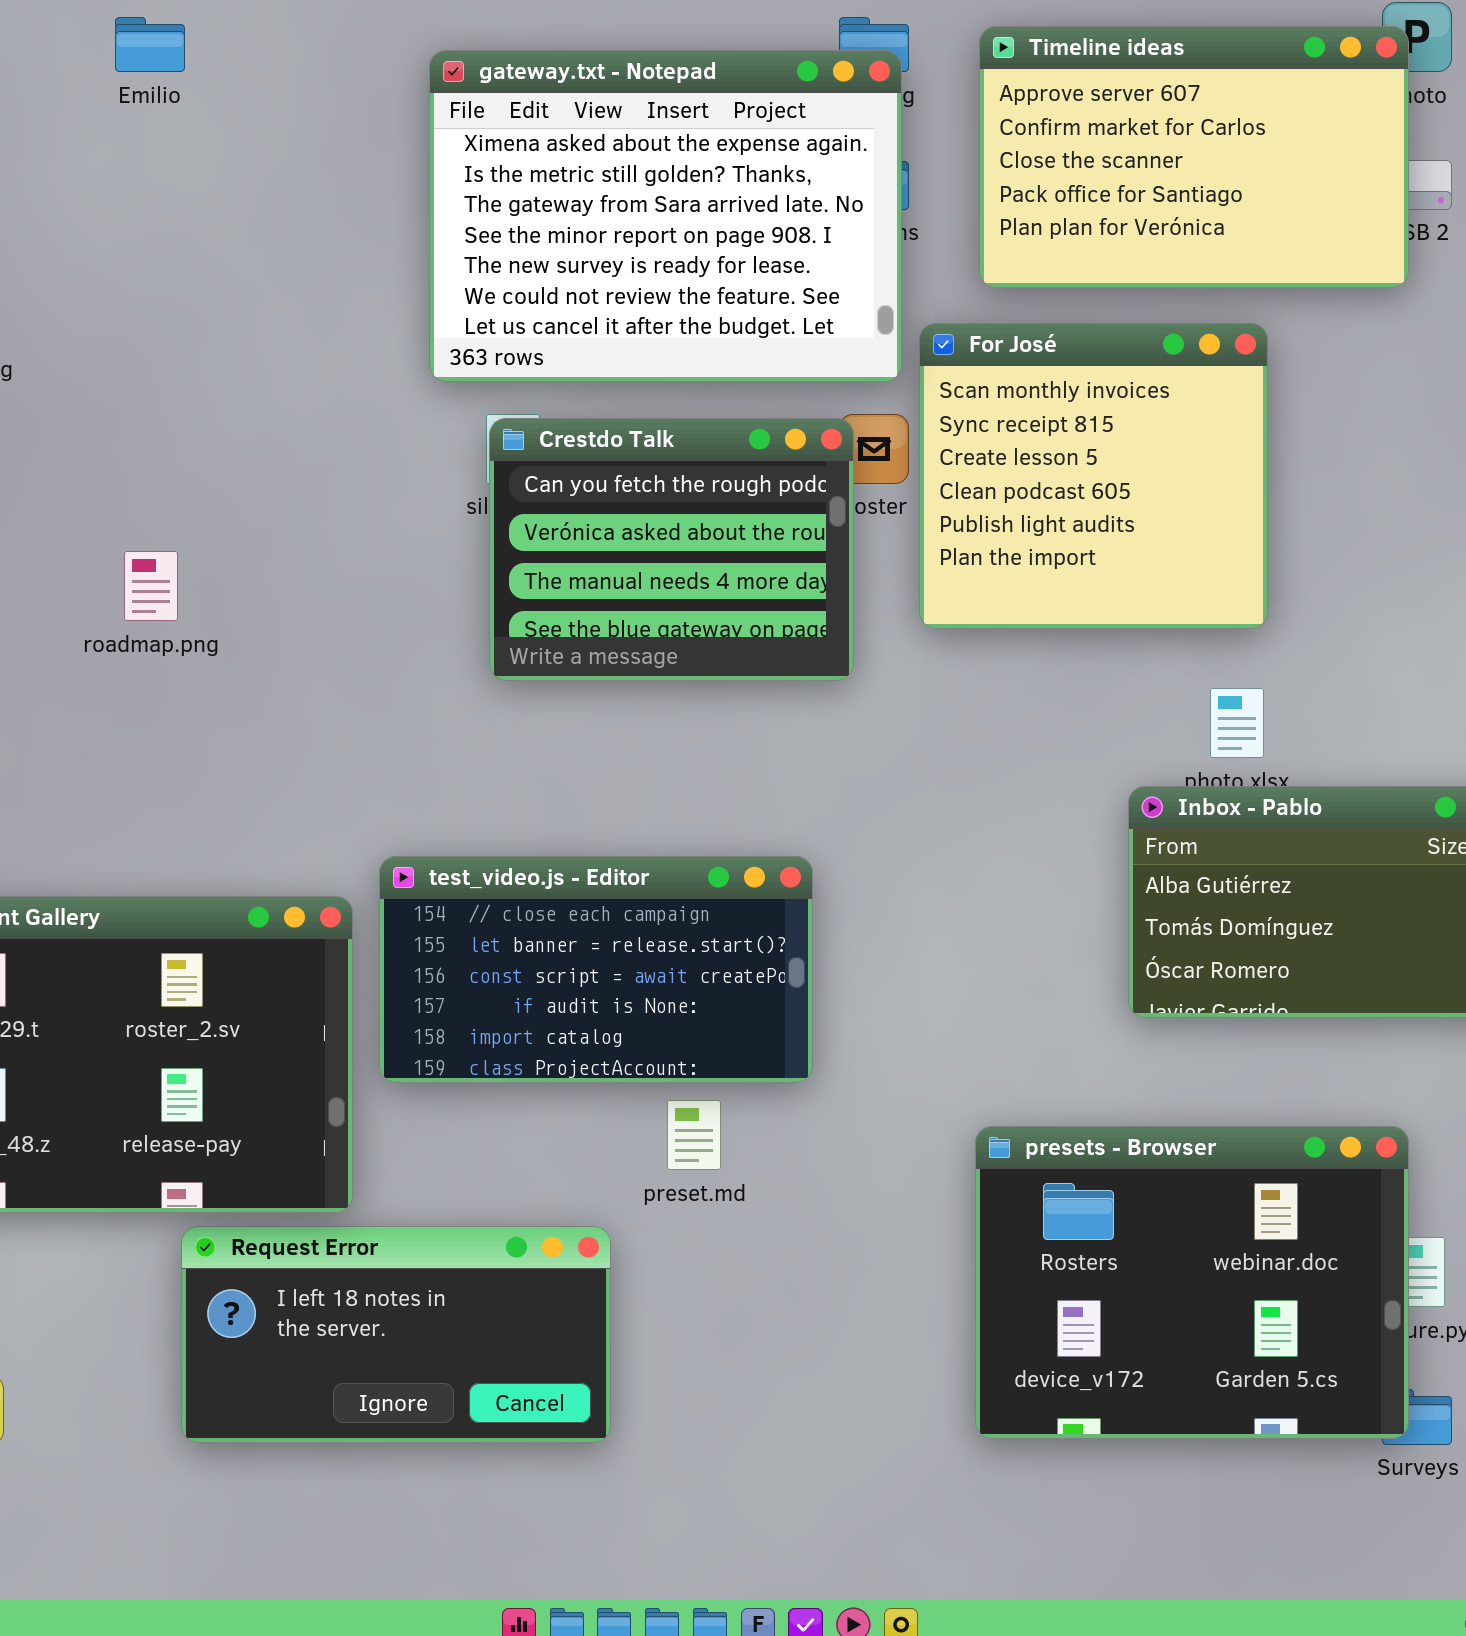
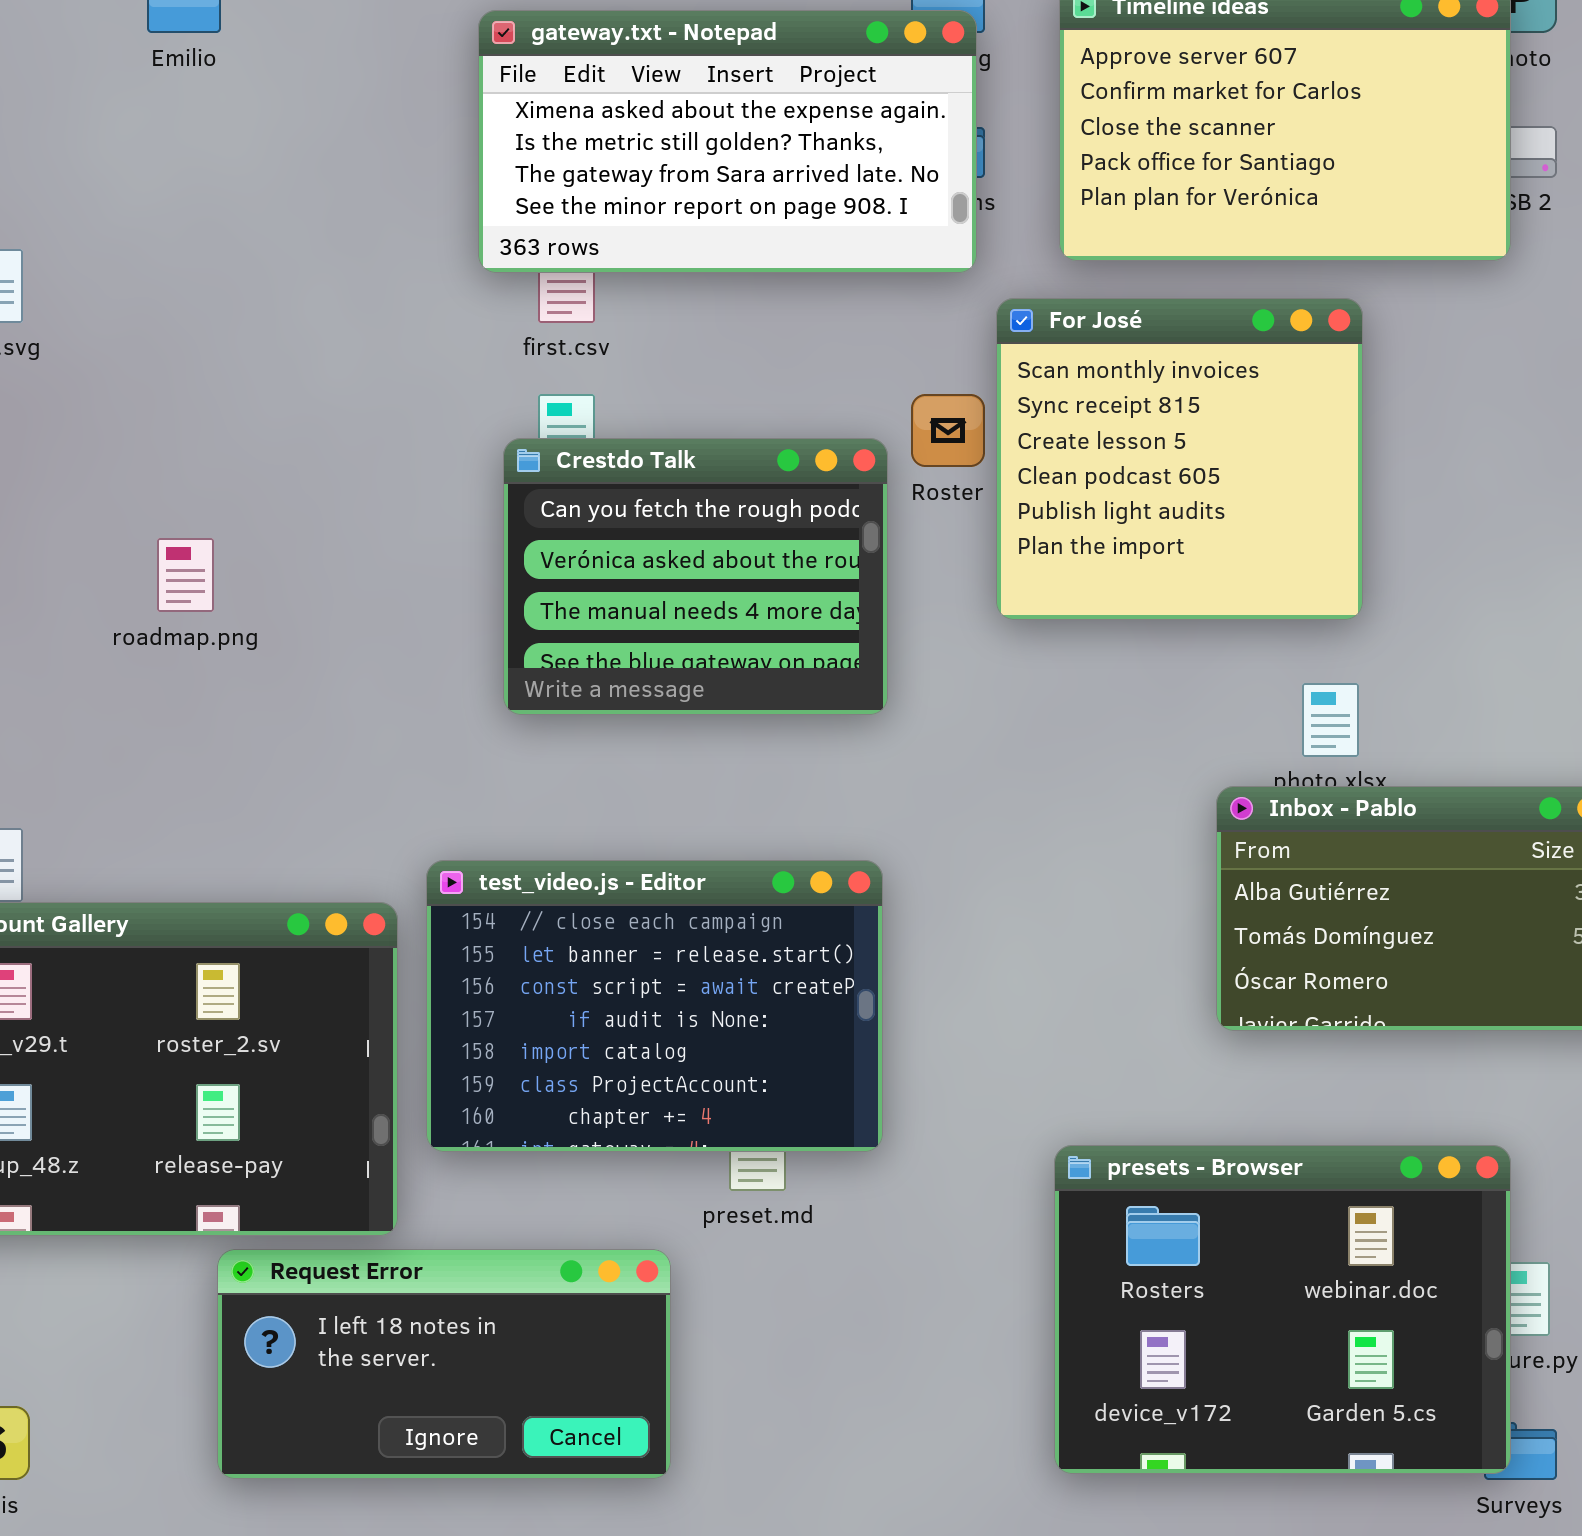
gateway.txt - Notepad: [429,50,902,382] -> [478,10,977,273], resized
Crestdo Talk: [489,418,854,681] -> [503,438,888,715], moved
test_video.js - Editor: [379,856,813,1083] -> [426,860,883,1152], resized

